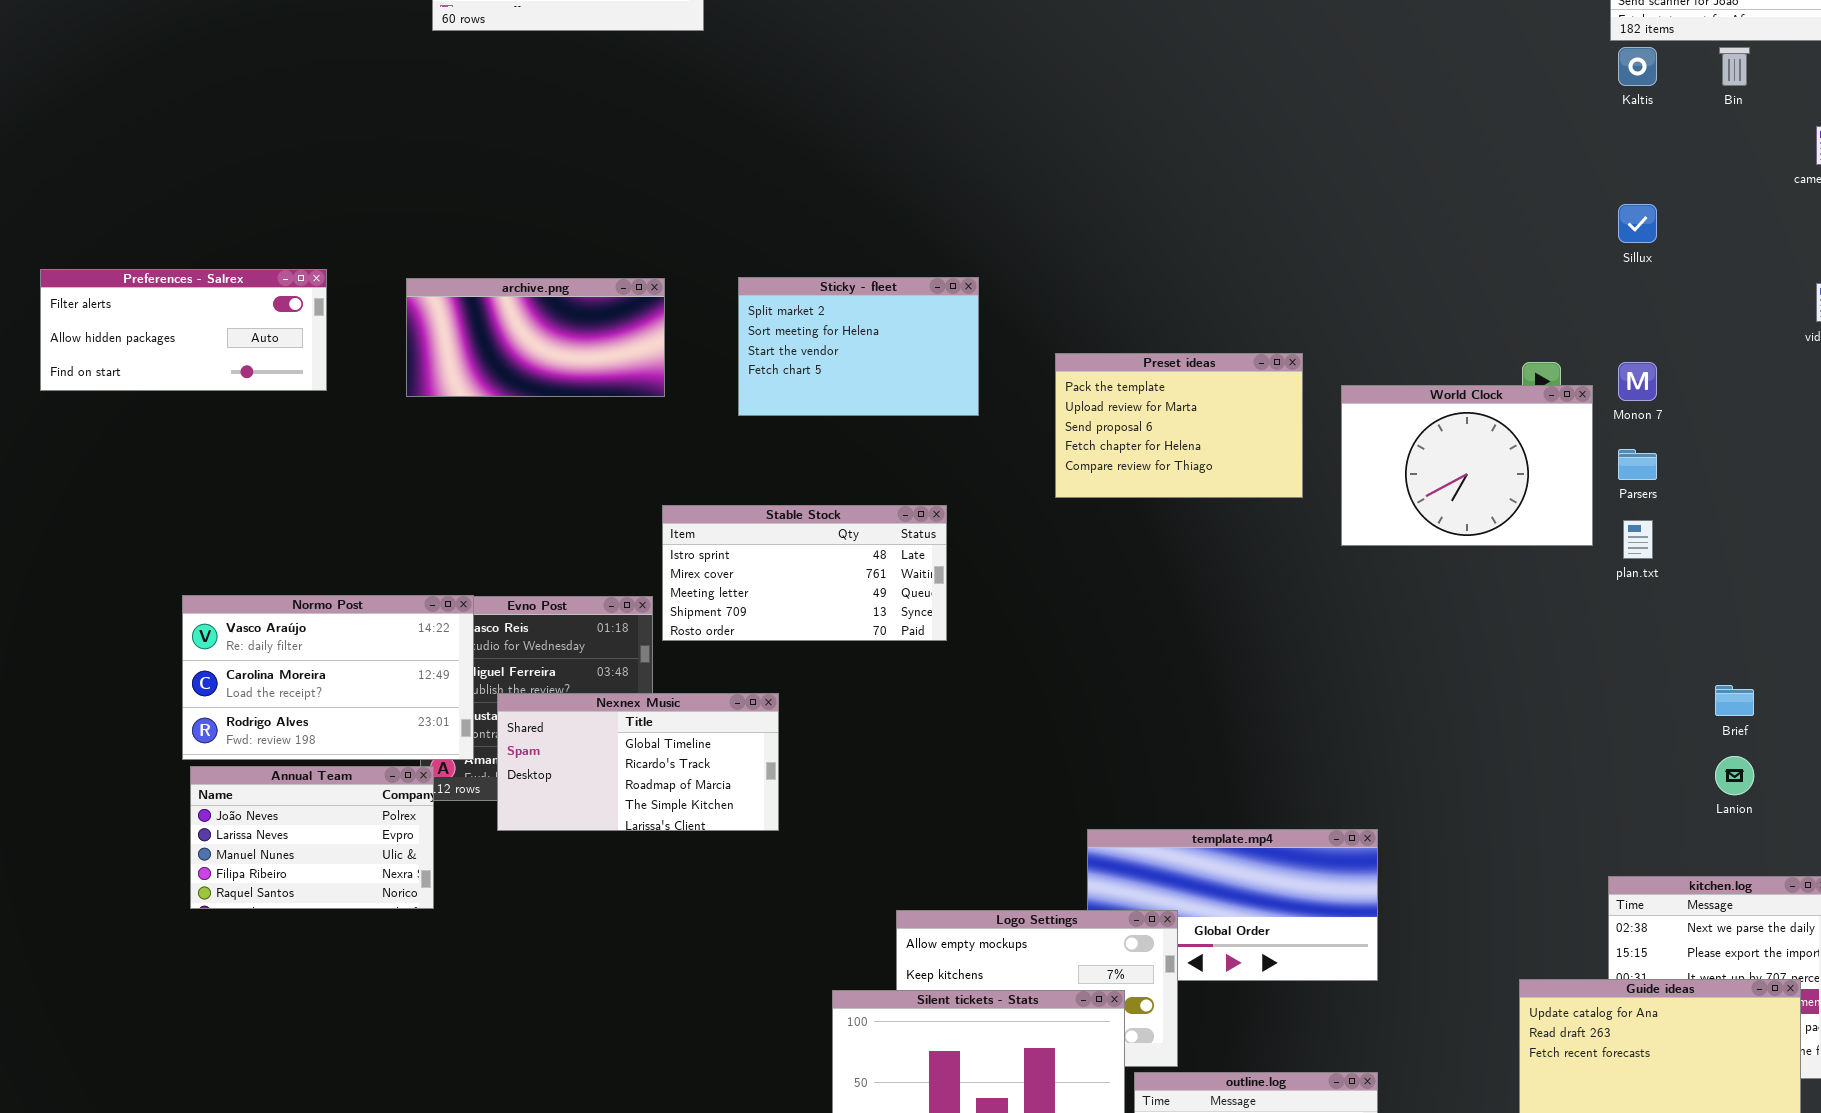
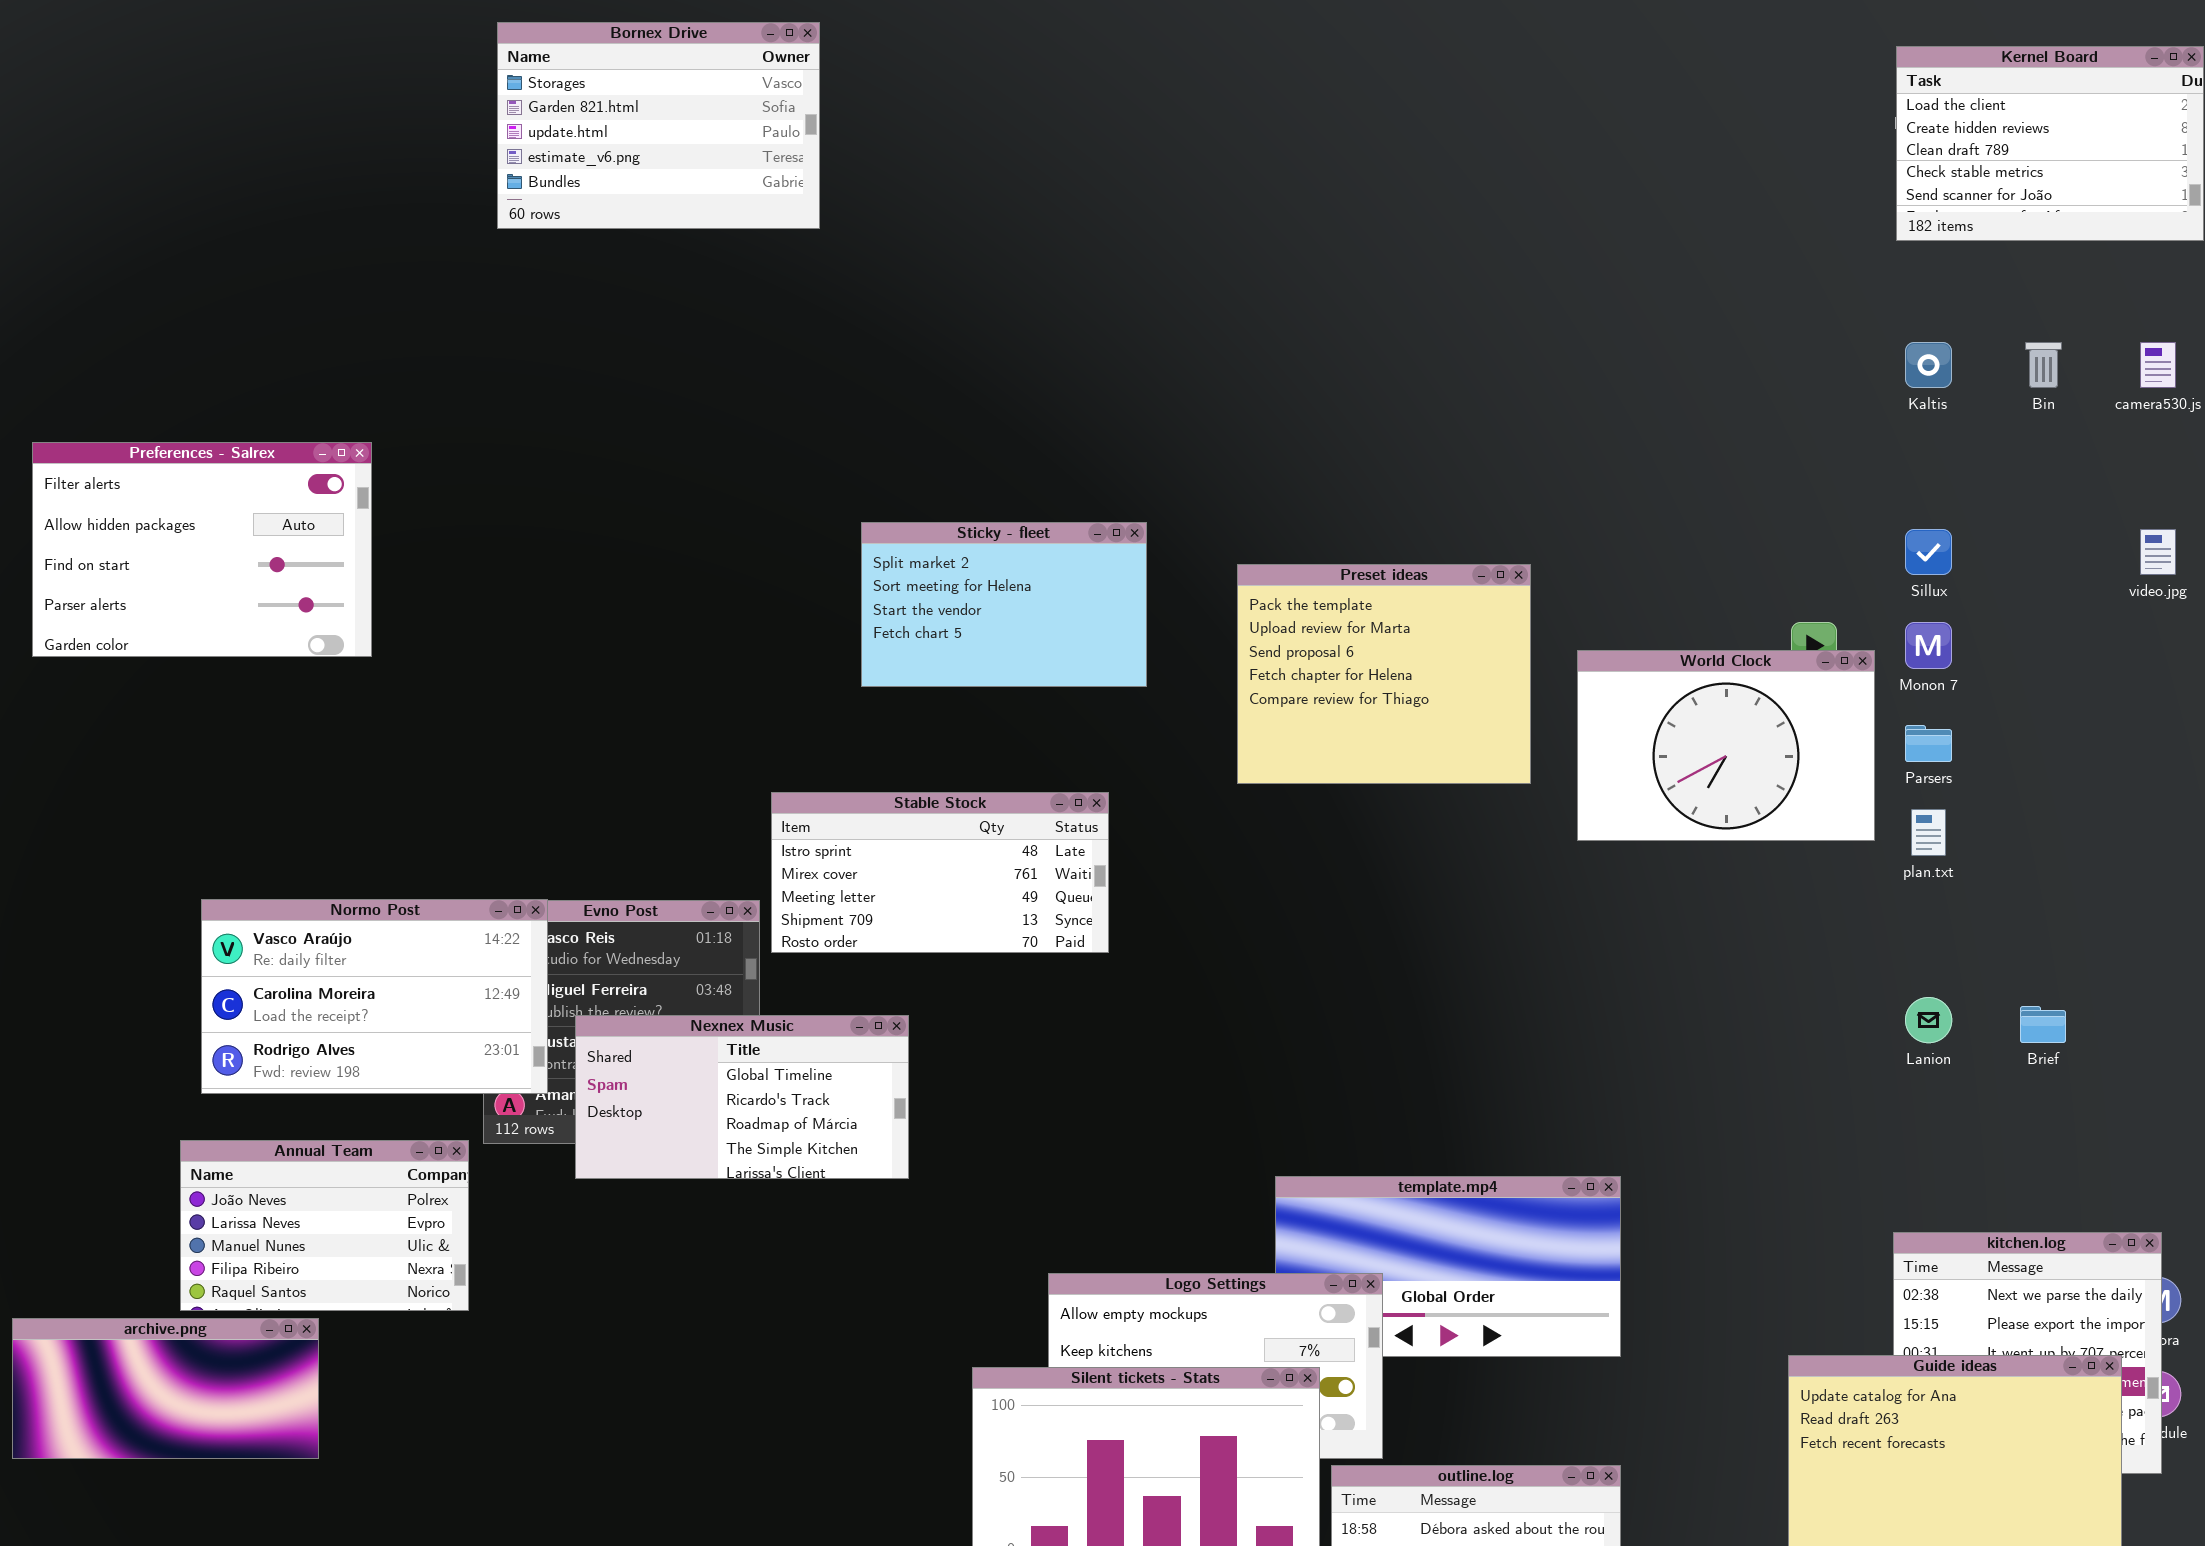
Kaltis: [1618,47,1657,86] -> [1905,342,1952,388], moved
Bin: [1719,47,1750,86] -> [2025,342,2062,388], moved
Sillux: [1618,204,1657,243] -> [1905,529,1952,575], moved
Preferences - Salrex: [40,269,327,391] -> [32,442,372,657], resized
archive.png: [406,278,665,397] -> [12,1318,319,1459], moved
Preset ideas: [1055,353,1303,498] -> [1237,564,1531,784], resized
Lanion: [1715,756,1754,795] -> [1905,997,1952,1043], moved
Annual Team: [190,766,434,909] -> [180,1140,469,1311], moved

